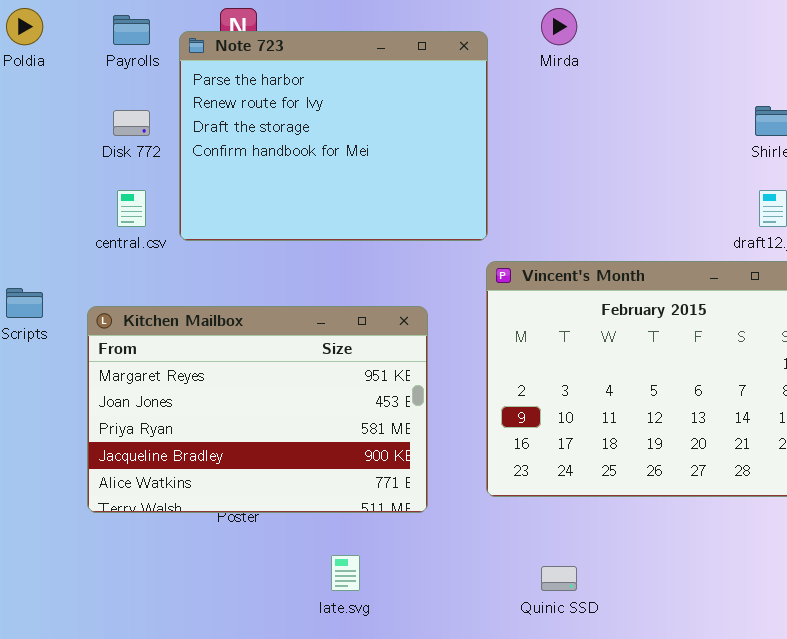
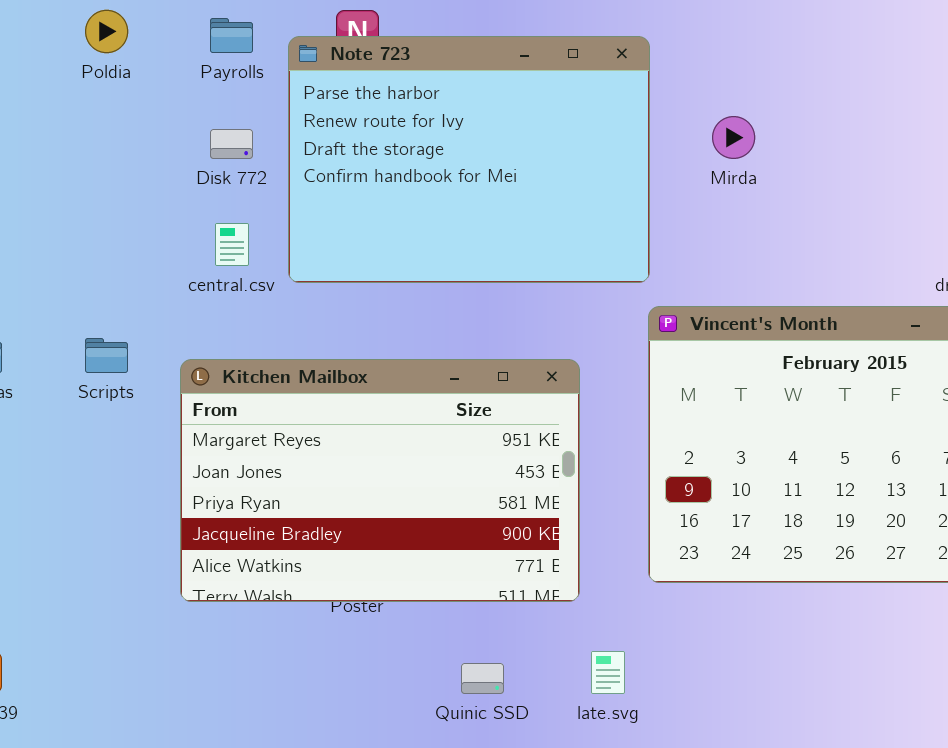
Mirda: [541,8,577,45] -> [712,116,755,159], moved
late.svg: [331,555,360,591] -> [591,651,625,694], moved
Quinic SSD: [541,566,577,591] -> [461,663,504,694], moved

